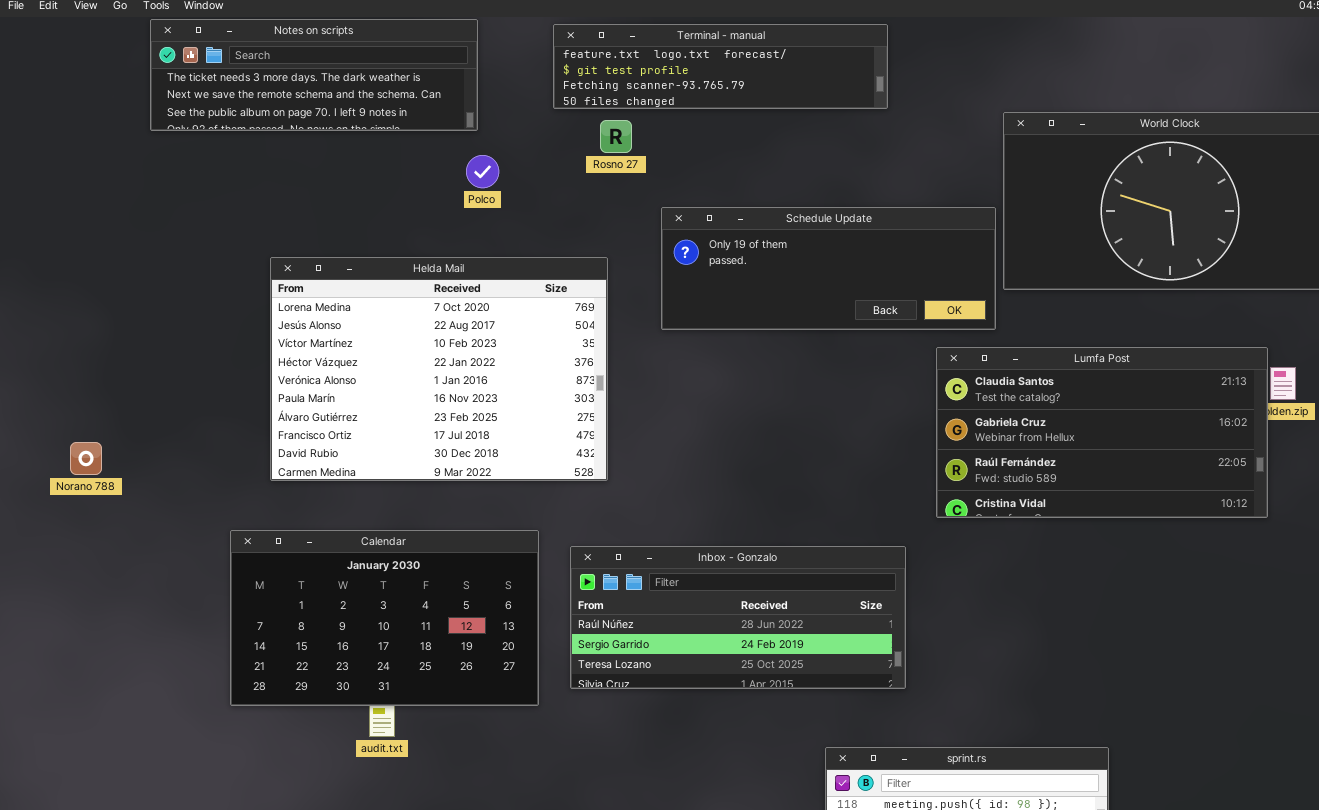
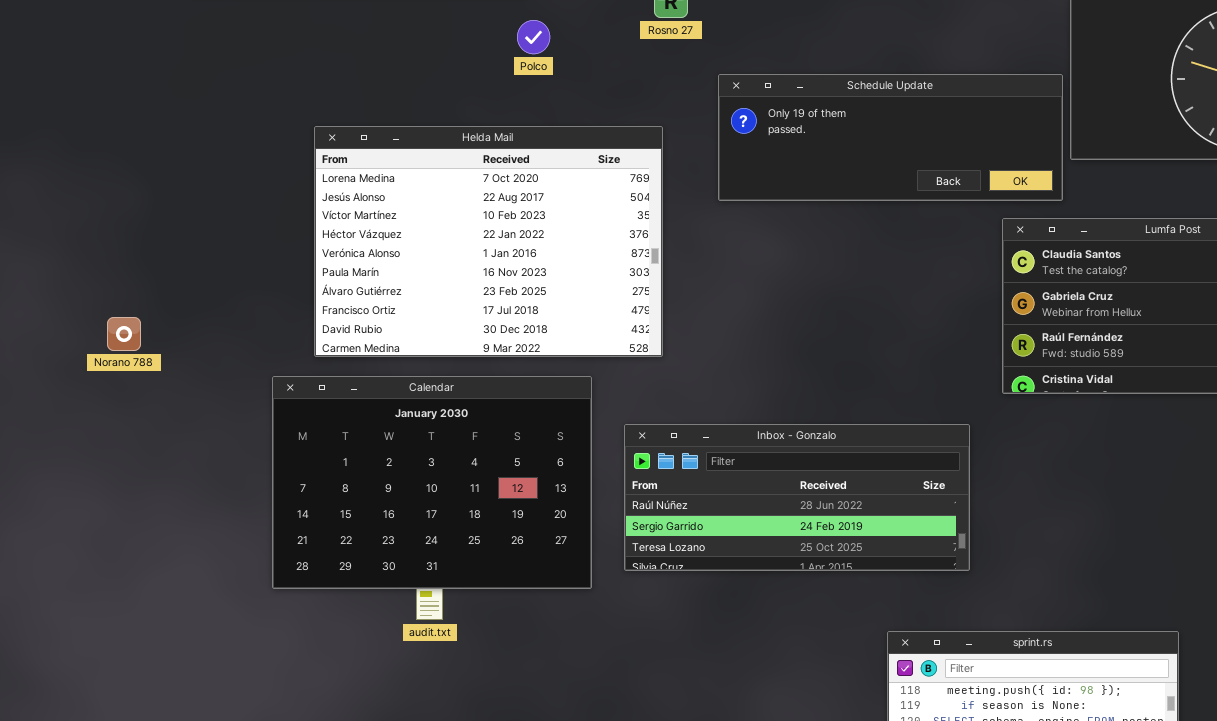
Calendar: [230,530,539,706] -> [272,376,592,589], resized

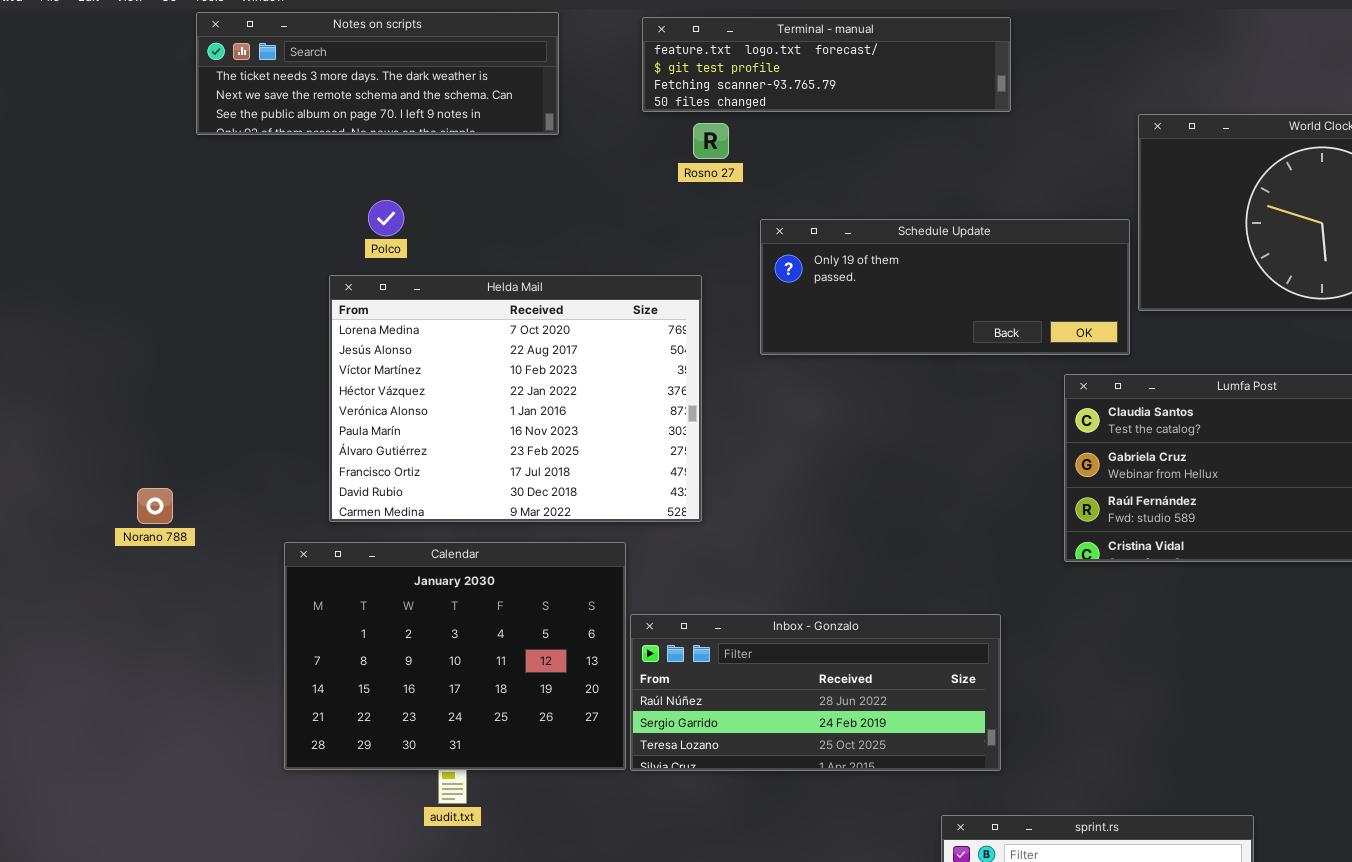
Polco: [517,20,550,54] -> [368,200,404,236], moved
Norano 788: [107,317,141,351] -> [137,488,173,524], moved
Inbox - Gonzalo: [624,424,970,571] -> [630,614,1001,771], moved

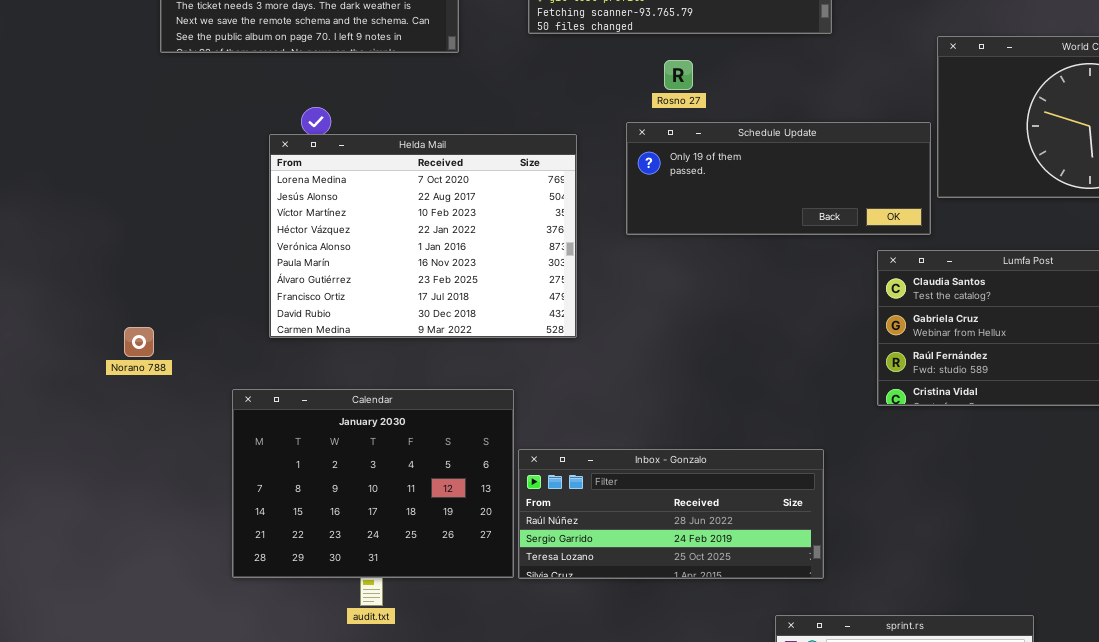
Rosno 27: [693,123,729,159] -> [664,60,693,90], moved
Helda Mail: [329,275,702,522] -> [269,134,577,338], moved
Norano 788: [137,488,173,524] -> [124,327,154,357], moved

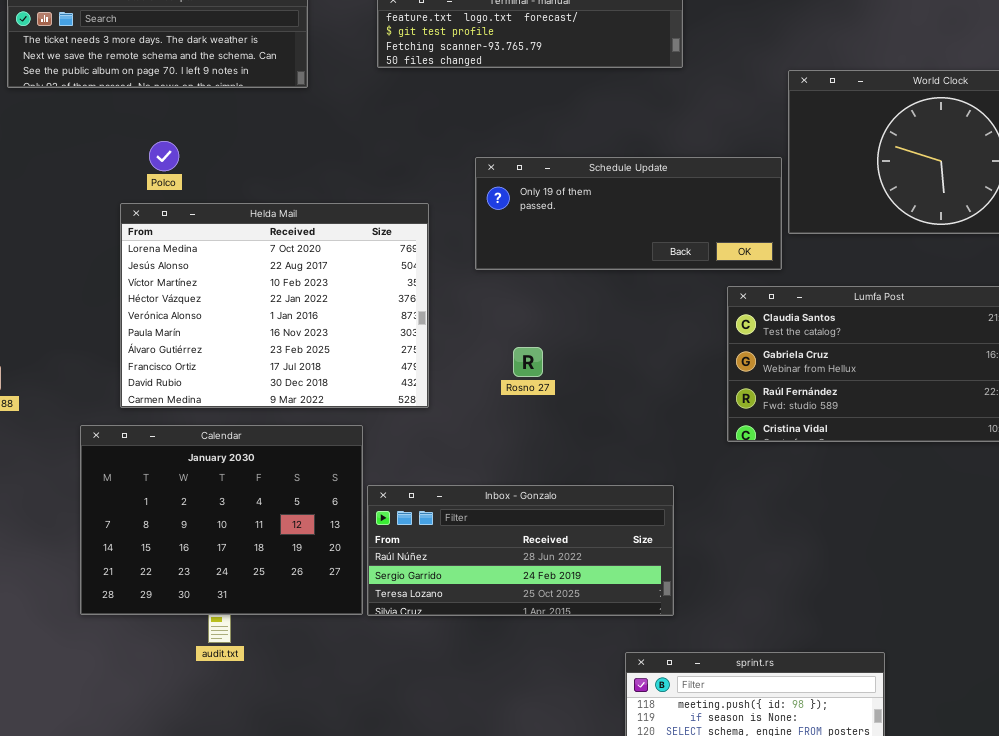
Rosno 27: [664,60,693,90] -> [513,347,543,377], moved
Helda Mail: [269,134,577,338] -> [120,203,429,408], moved

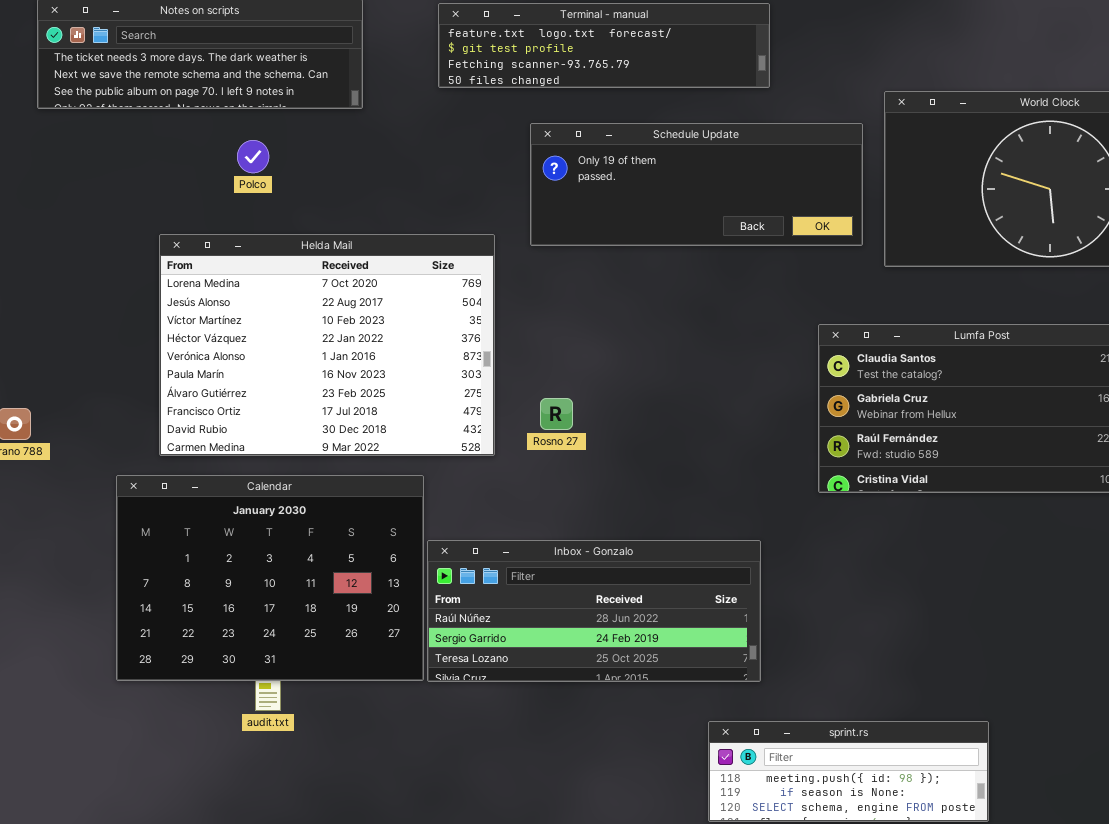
Polco: [149,141,179,171] -> [237,140,269,173], moved
Schedule Update: [475,157,782,270] -> [530,123,863,246], moved
Rosno 27: [513,347,543,377] -> [540,398,573,430], moved

